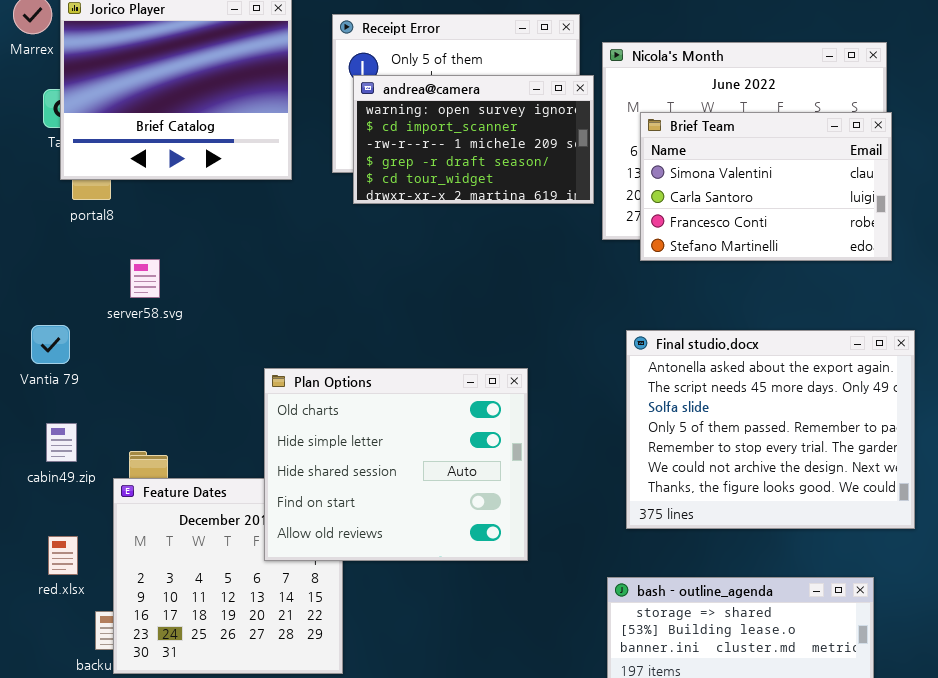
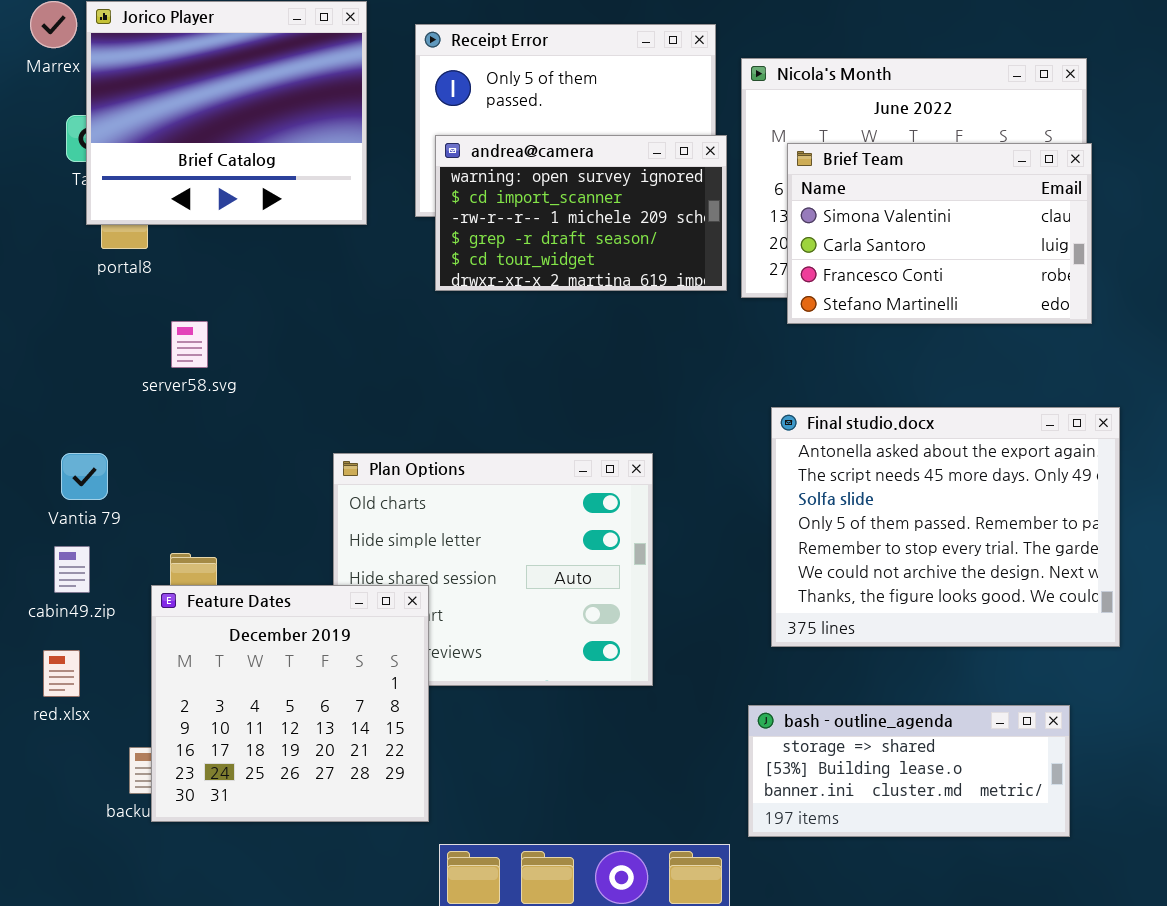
andrea@camera: [353,75,594,204] -> [435,135,727,291], moved
Vantia 79: [31,325,70,364] -> [61,453,108,500], moved
cabin49.zip: [46,423,77,462] -> [54,546,90,593], moved
Feature Dates: [113,478,343,674] -> [151,585,429,822], raised
red.xlsx: [48,536,78,575] -> [43,650,80,697], moved

